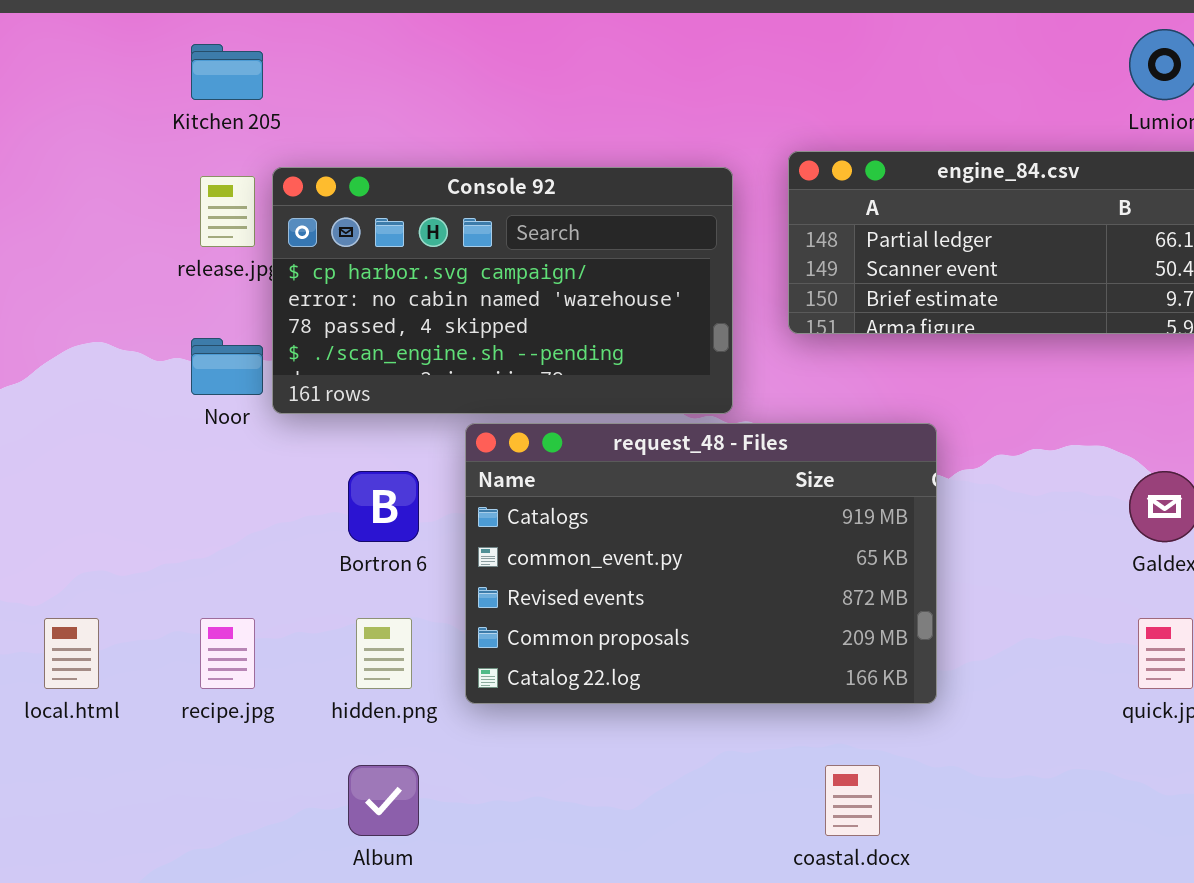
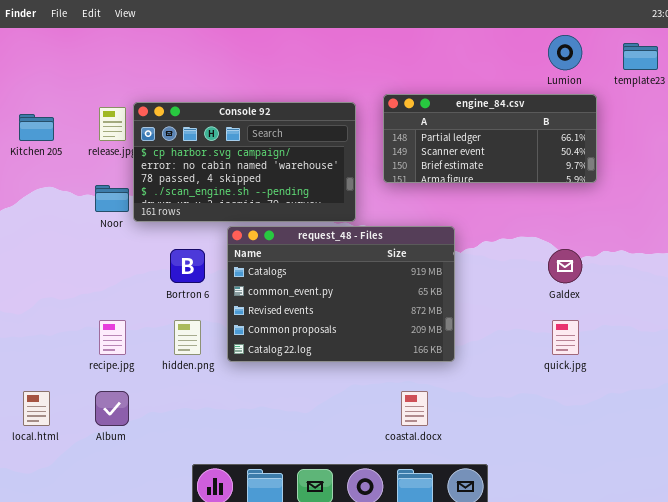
Kitchen 205: [191,44,263,100] -> [19,114,54,141], moved
local.html: [44,618,99,689] -> [23,391,50,426], moved
Album: [348,765,419,836] -> [95,391,129,426], moved

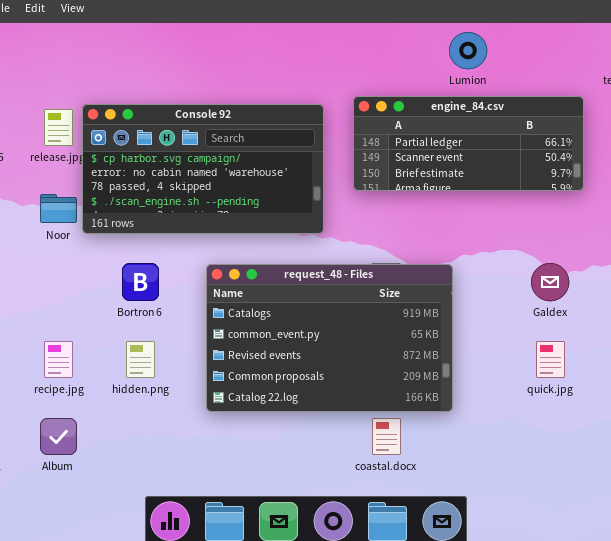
Lumion: [548,35,582,70] -> [449,32,487,69], moved
request_48 - Files: [227,226,455,362] -> [206,264,453,412], moved

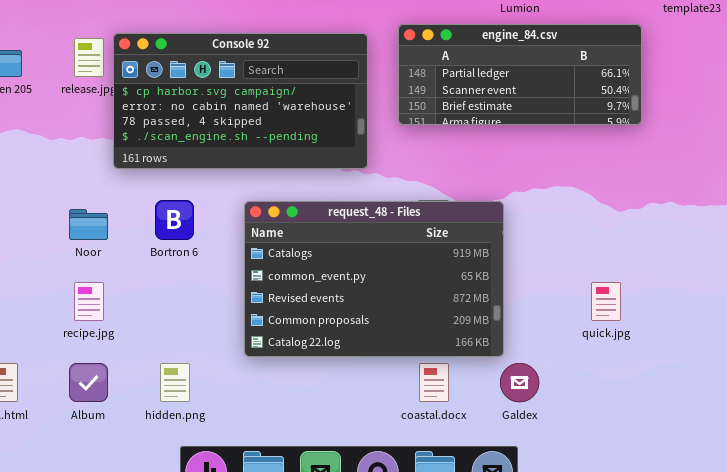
Noor: [40,194,77,223] -> [69,209,108,240], moved
Galdex: [531,263,569,301] -> [500,363,539,402], moved
hidden.png: [126,341,155,378] -> [160,363,190,402], moved

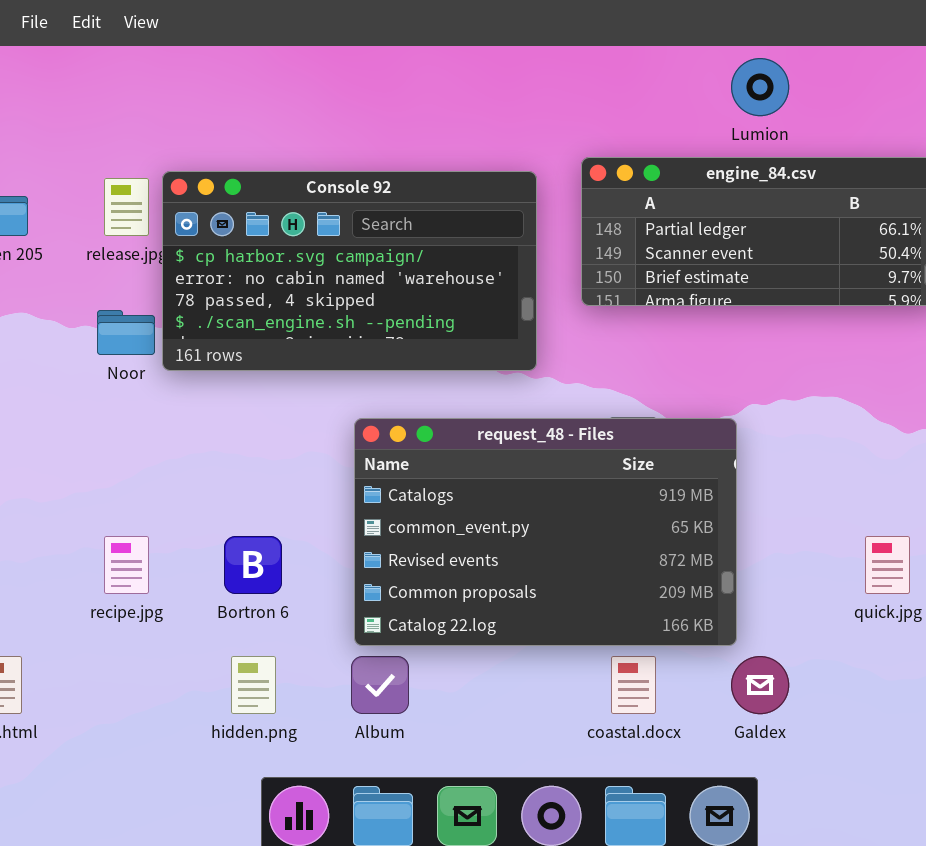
Bortron 6: [155,200,194,240] -> [224,536,282,594], moved
Noor: [69,209,108,240] -> [97,310,155,355], moved
Album: [69,363,108,402] -> [351,656,409,714], moved

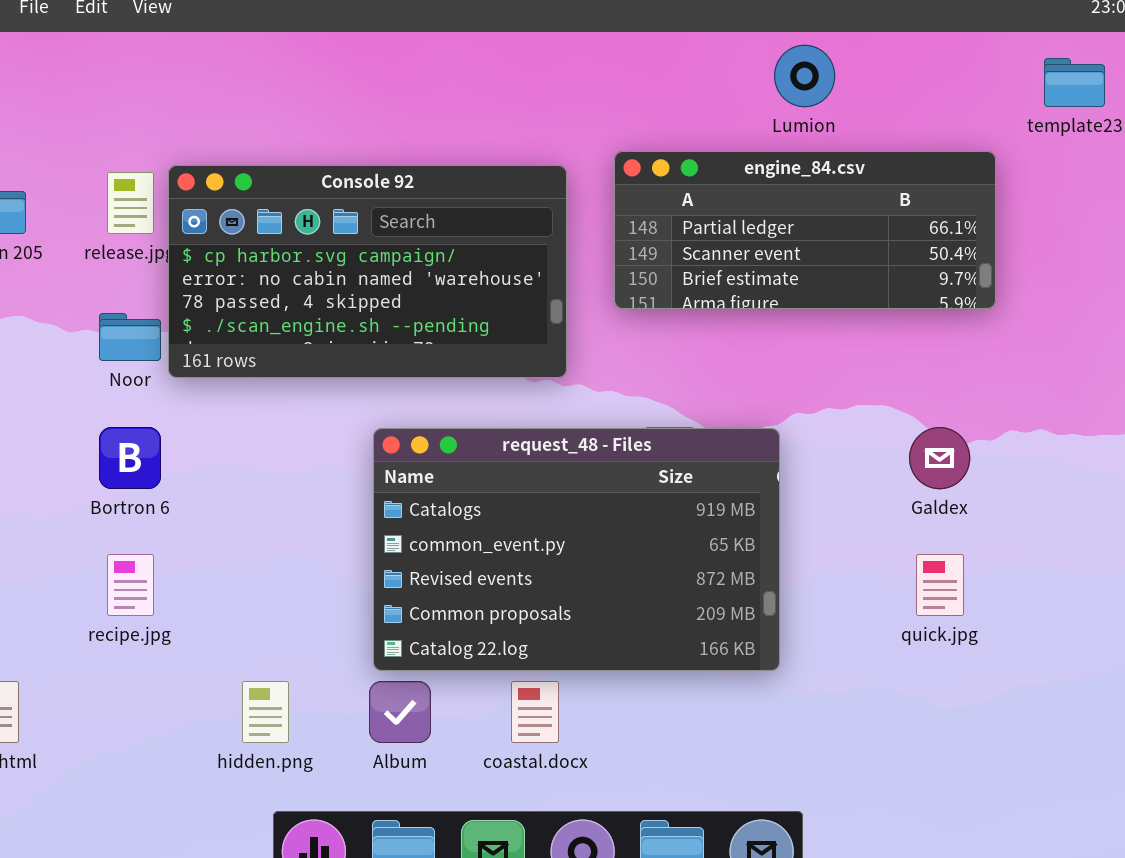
Bortron 6: [224,536,282,594] -> [99,427,161,489], moved
coastal.docx: [611,656,656,714] -> [511,681,559,743], moved
Galdex: [731,656,789,714] -> [909,427,970,489], moved

